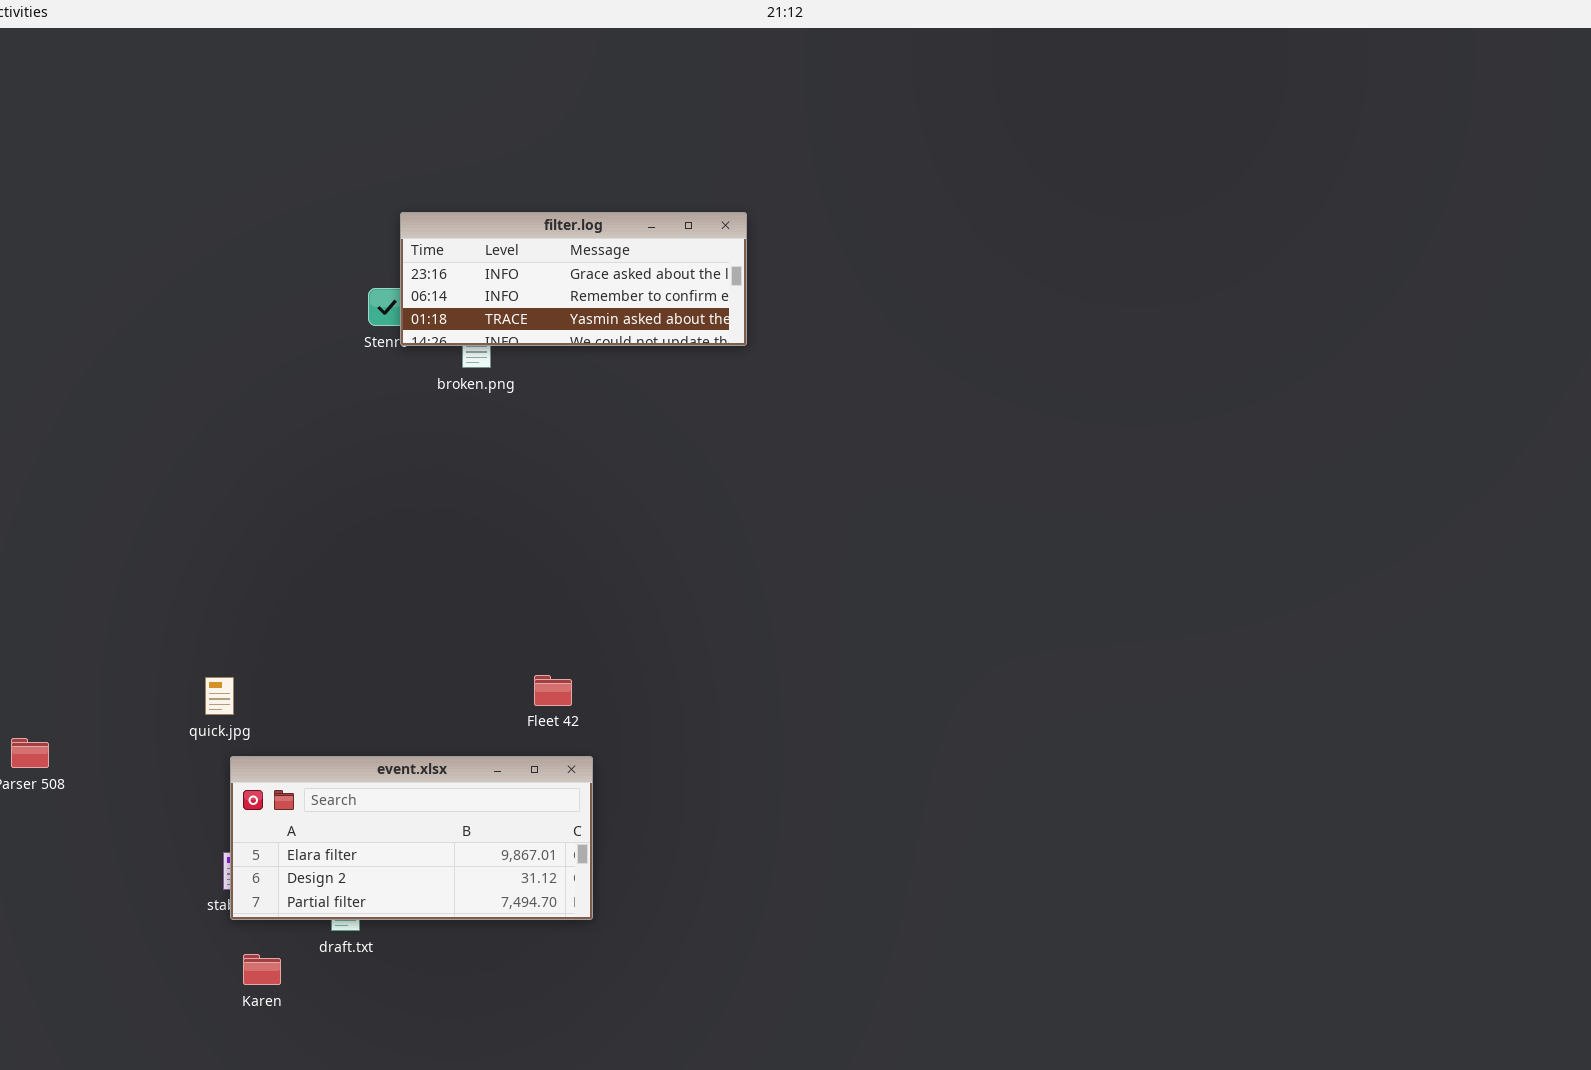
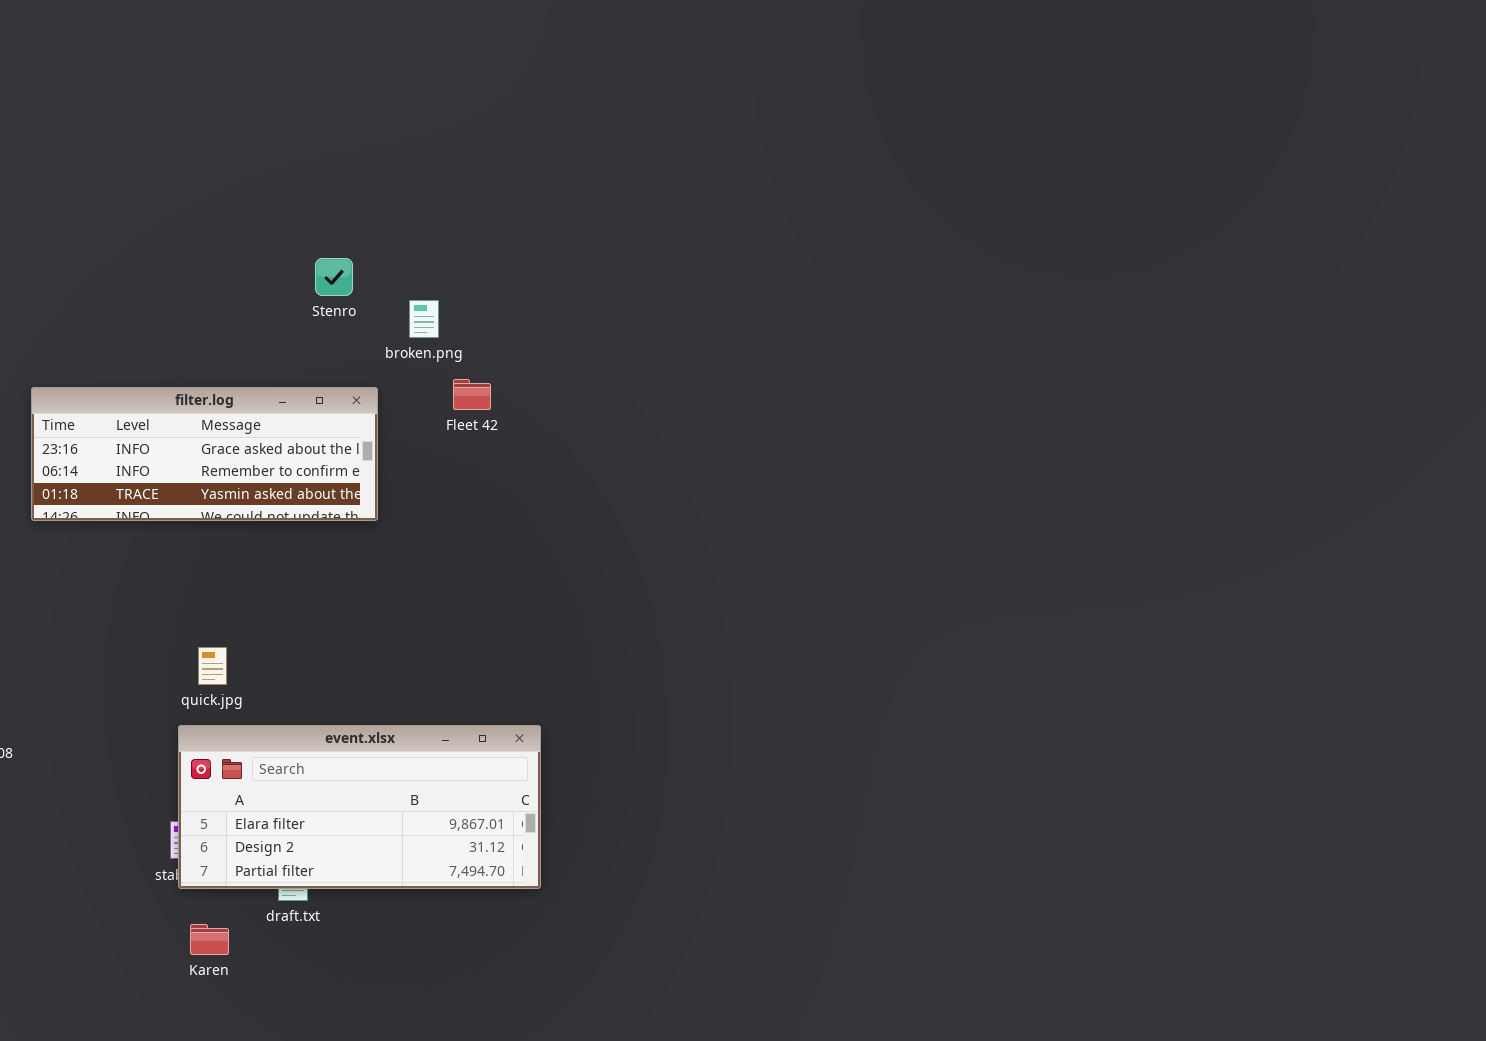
filter.log: [400,212,747,346] -> [31,387,378,521], moved
Fleet 42: [534,675,572,706] -> [453,379,491,410], moved
quick.jpg: [205,677,234,715] -> [198,647,227,685], moved

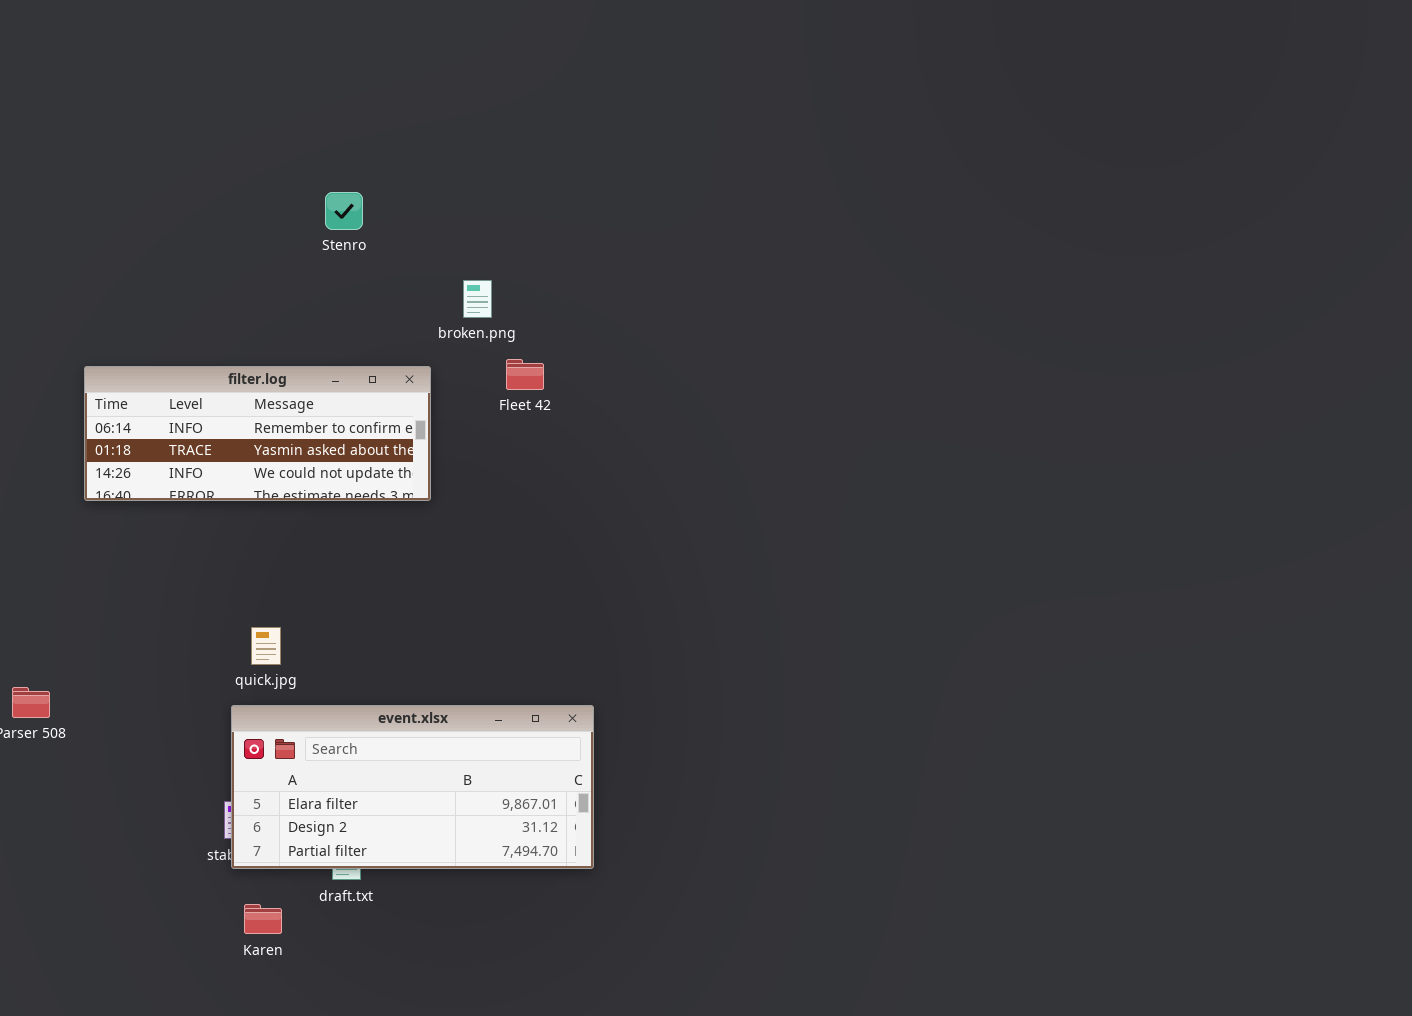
Stenro: [315,258,353,296] -> [325,192,363,230], moved
filter.log: [31,387,378,521] -> [84,366,431,501], scrolled down 1 row

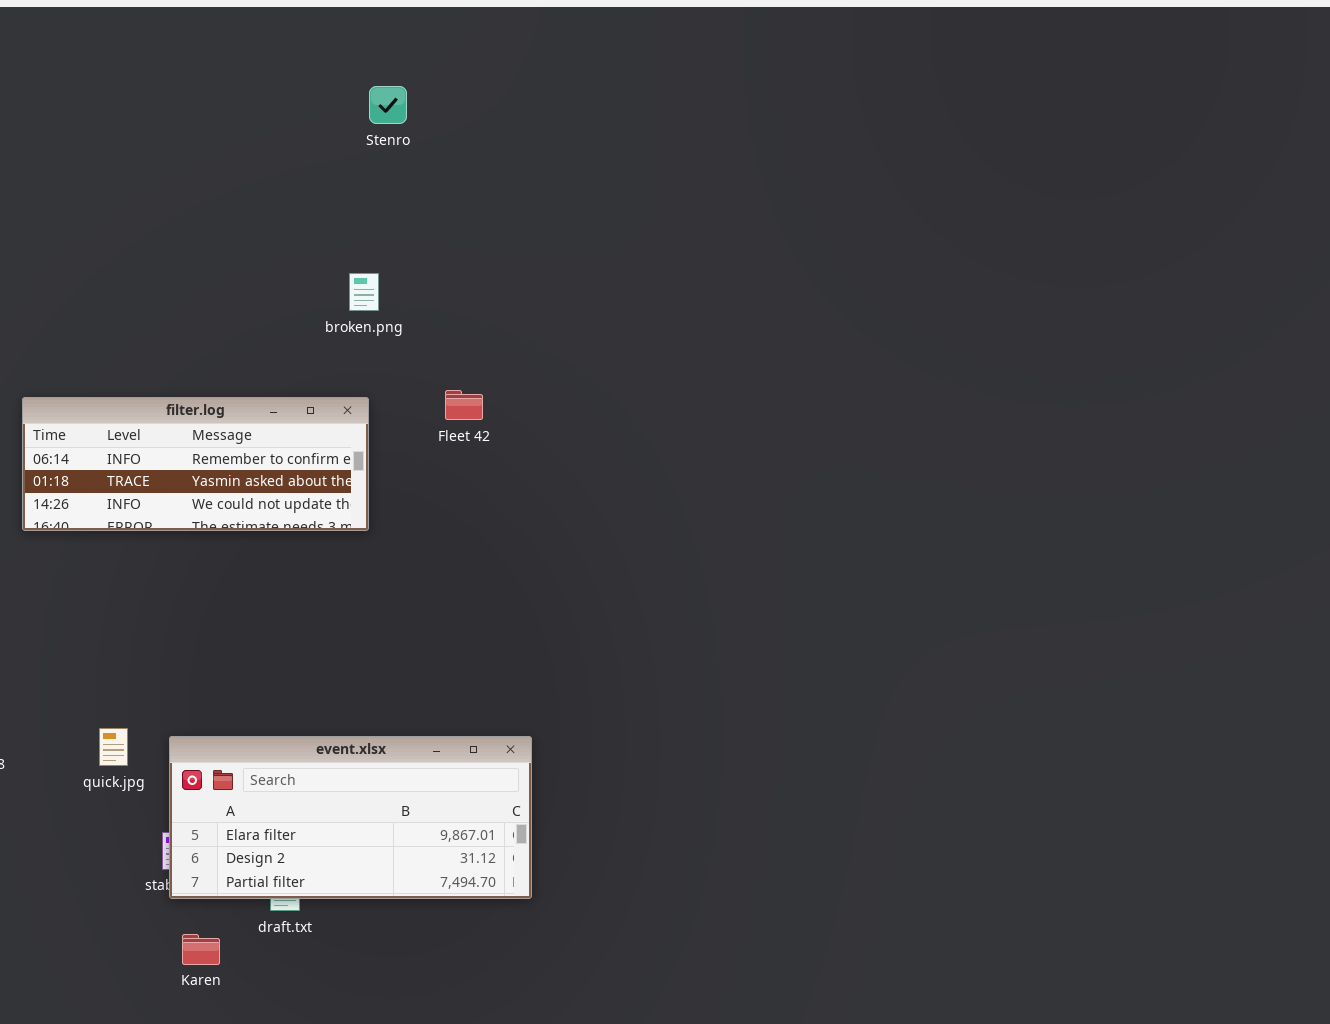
Stenro: [325,192,363,230] -> [369,86,407,124], moved
broken.png: [463,280,492,318] -> [349,273,379,311], moved
quick.jpg: [251,627,281,665] -> [99,728,128,766], moved

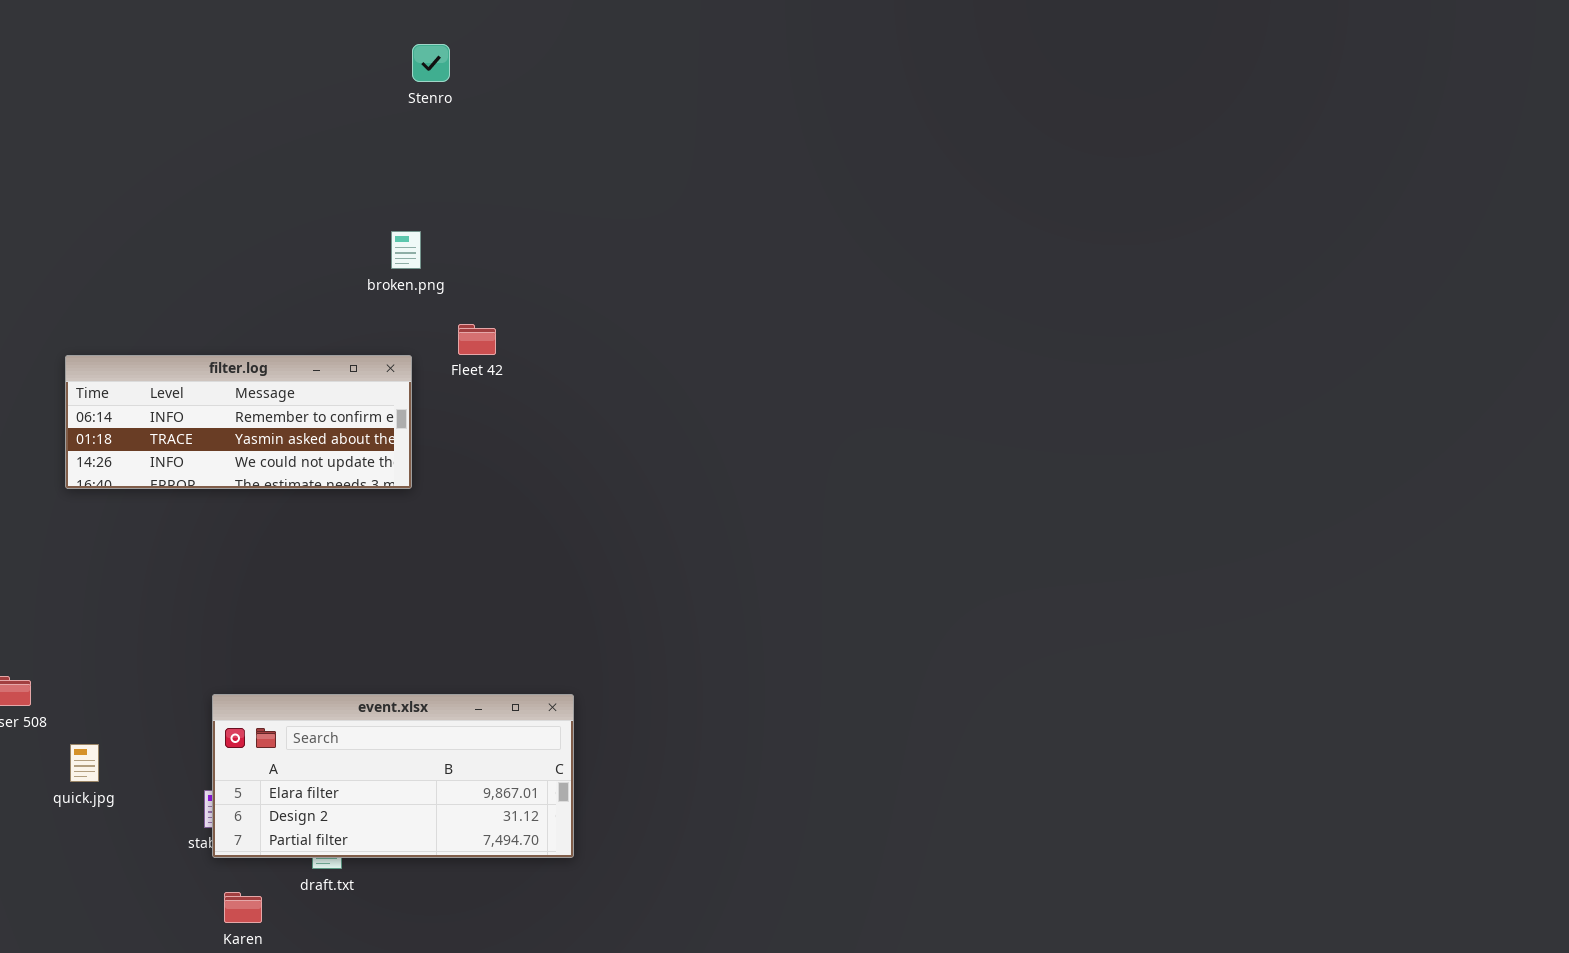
Fleet 42: [445,390,483,420] -> [458,324,496,355], moved
quick.jpg: [99,728,128,766] -> [70,744,99,782], moved

